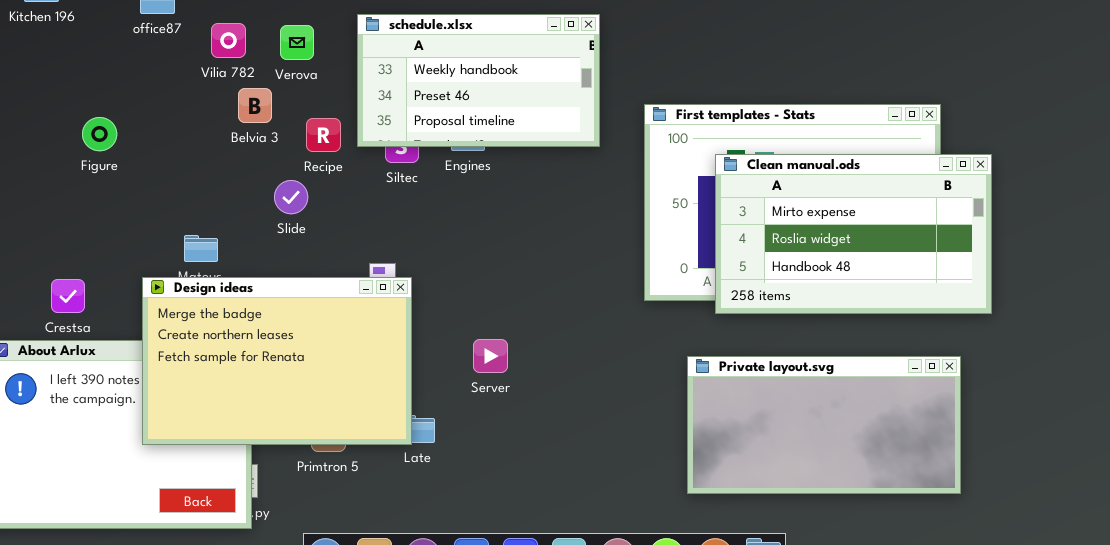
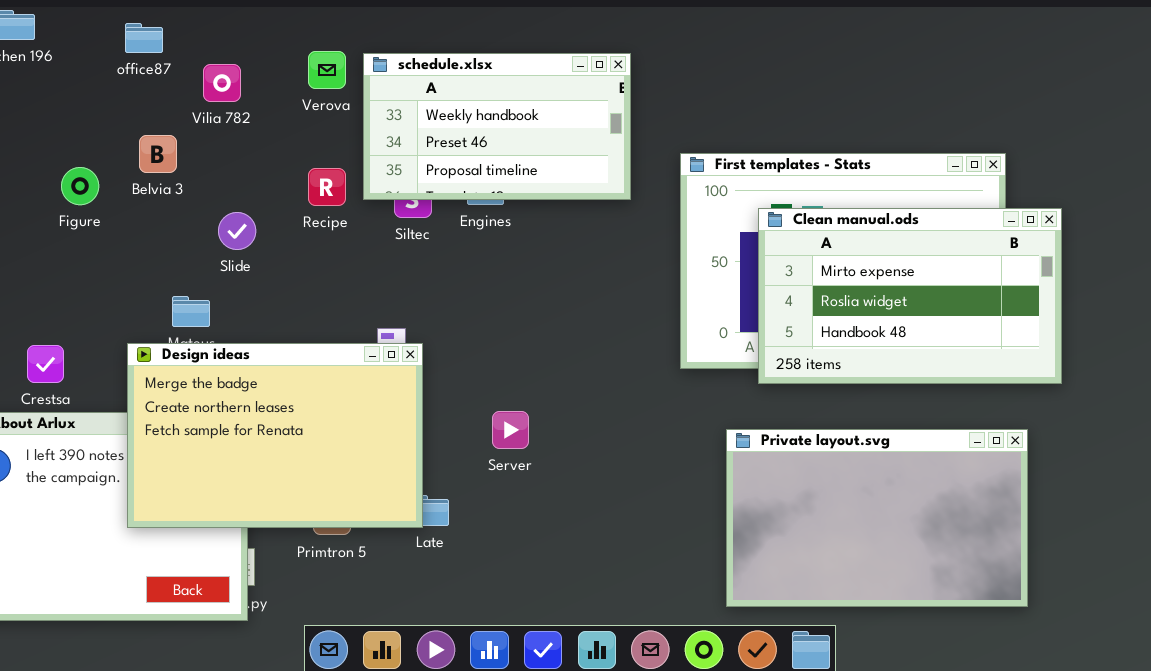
Verova: [280,25,314,60] -> [308,51,346,89], moved
Belvia 3: [238,88,272,123] -> [139,135,177,173], moved
Slide: [274,180,308,214] -> [218,212,256,250], moved
Private layout.svg: [687,356,961,494] -> [726,429,1028,607], resized

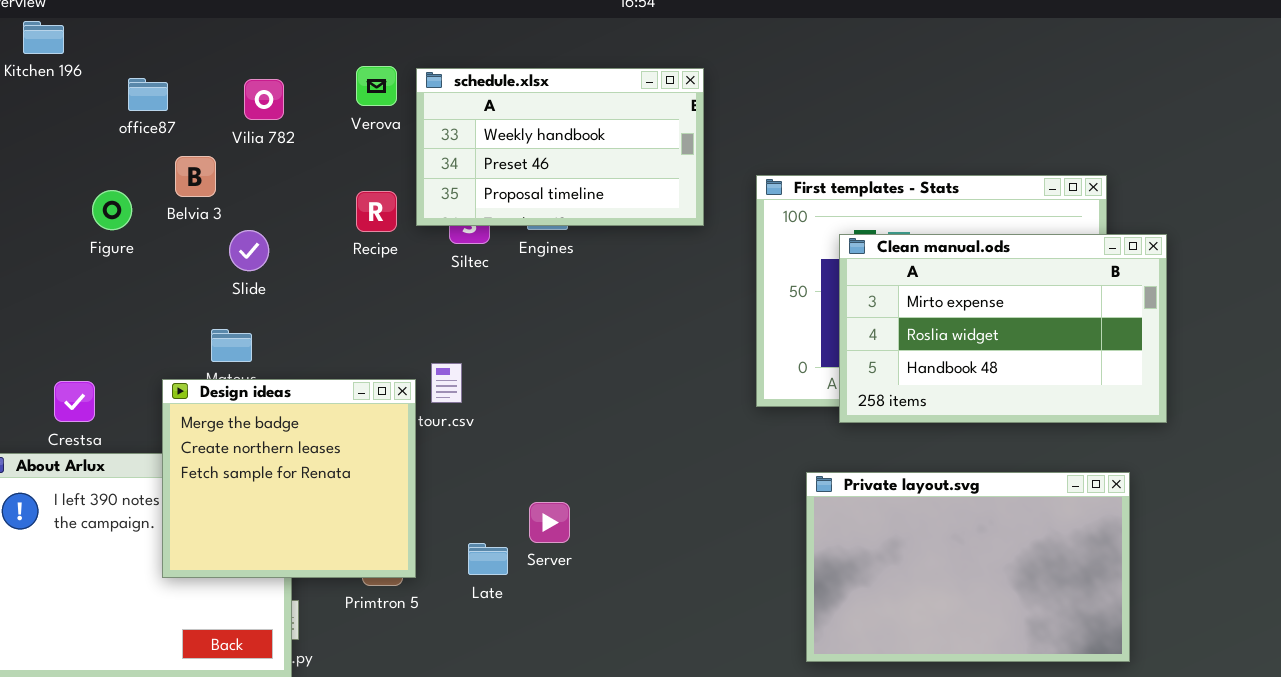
office87: [125,23,163,53] -> [128,78,168,111], moved
Slide: [218,212,256,250] -> [229,230,269,271], moved
Design ideas: [127,343,423,528] -> [162,379,416,578], resized
Server: [492,411,529,449] -> [529,502,570,543], moved

